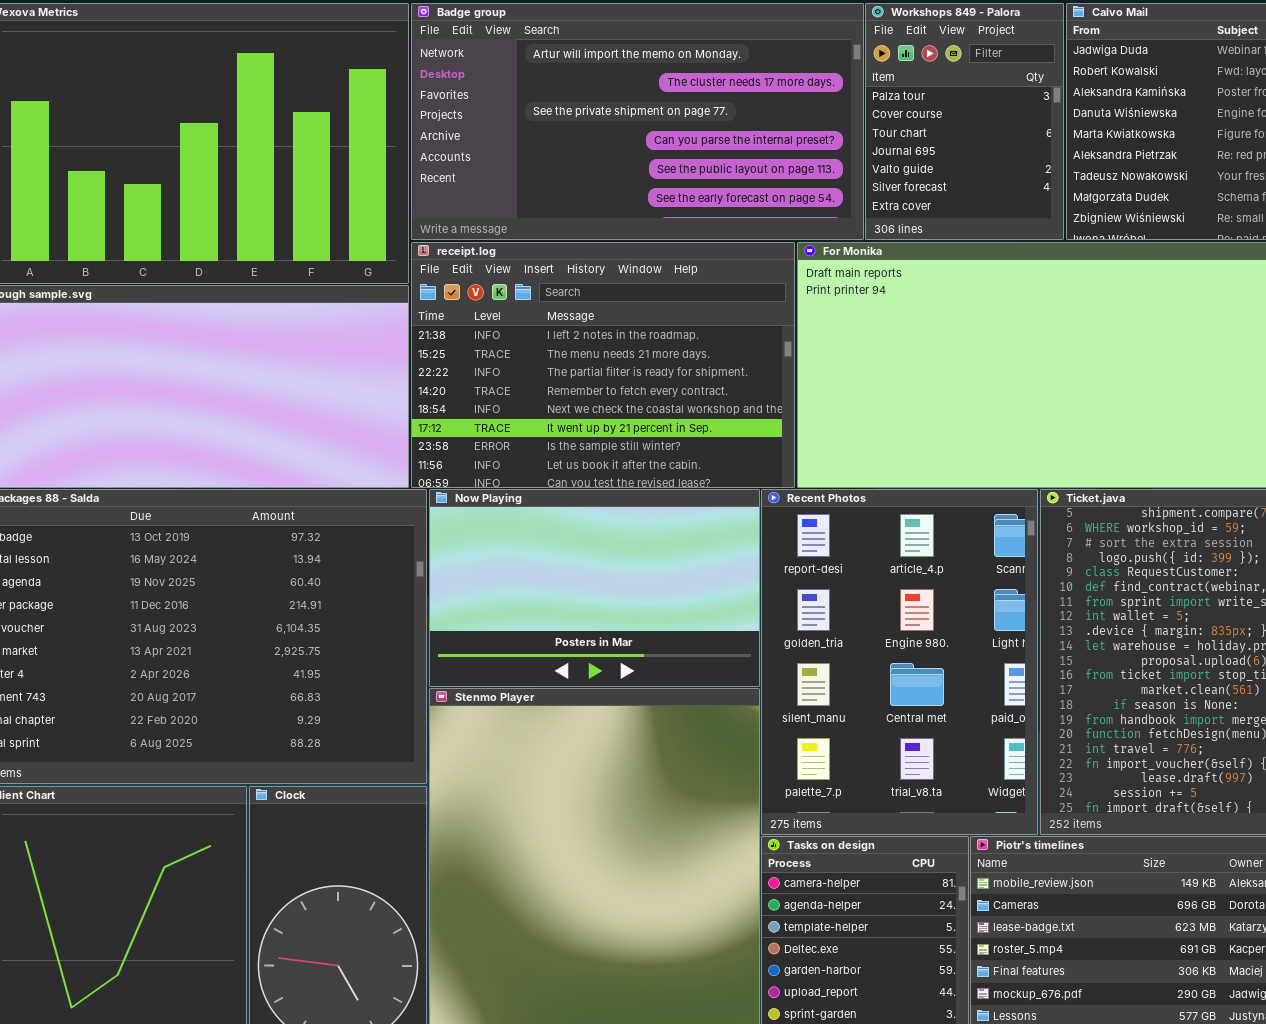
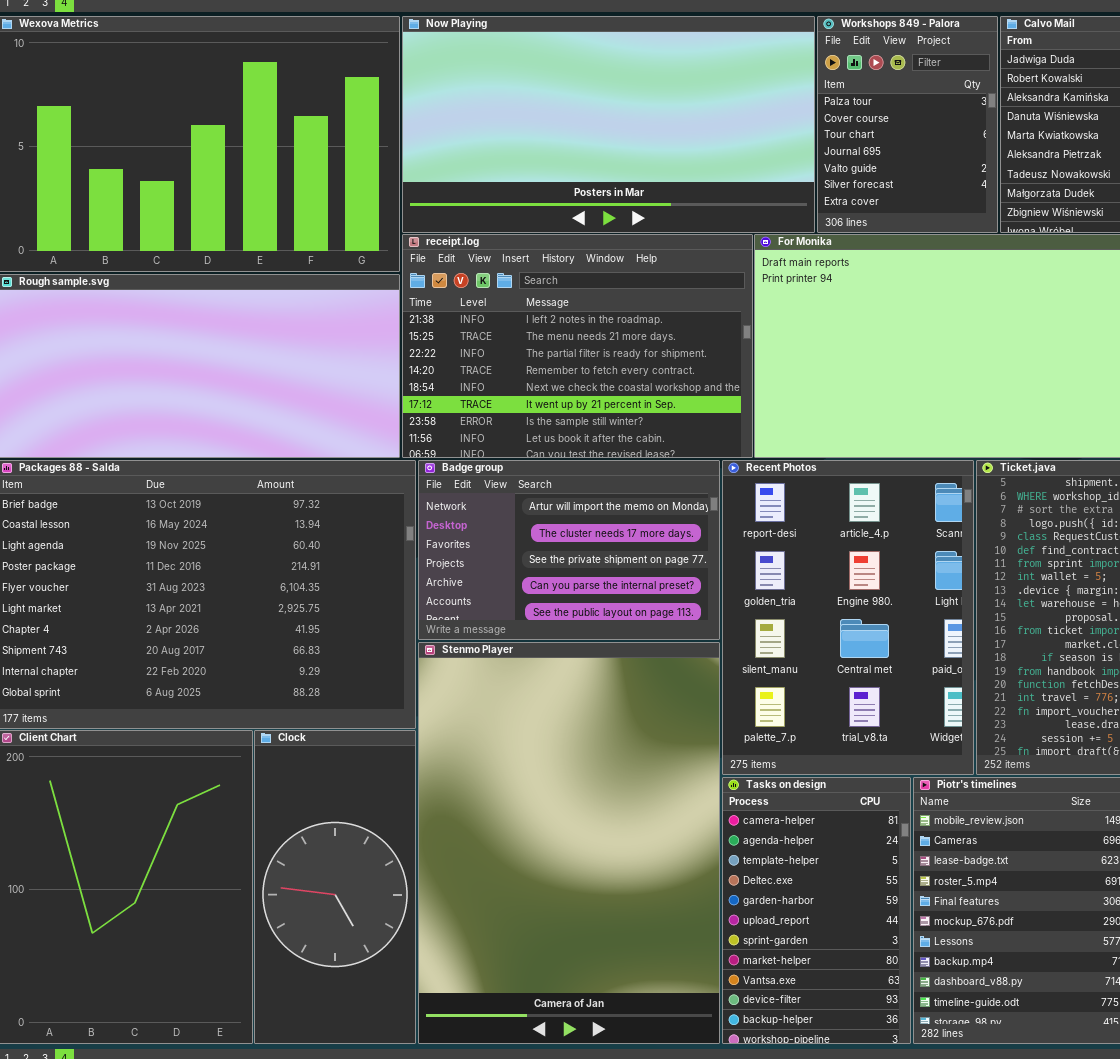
Badge group: [411,3,864,240] -> [418,460,720,640], moved, resized
Now Playing: [429,489,760,687] -> [402,16,815,233], moved, resized

